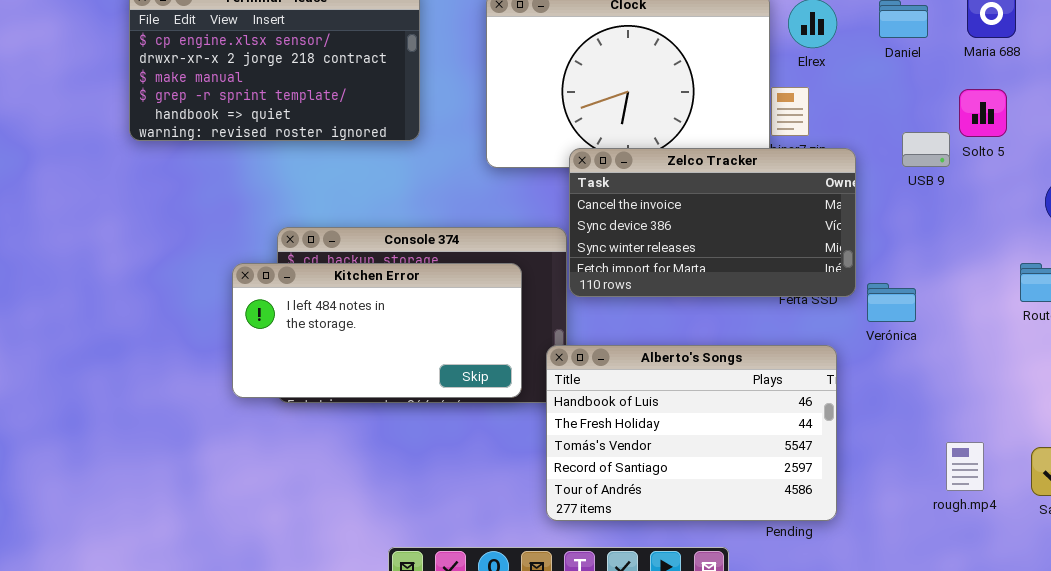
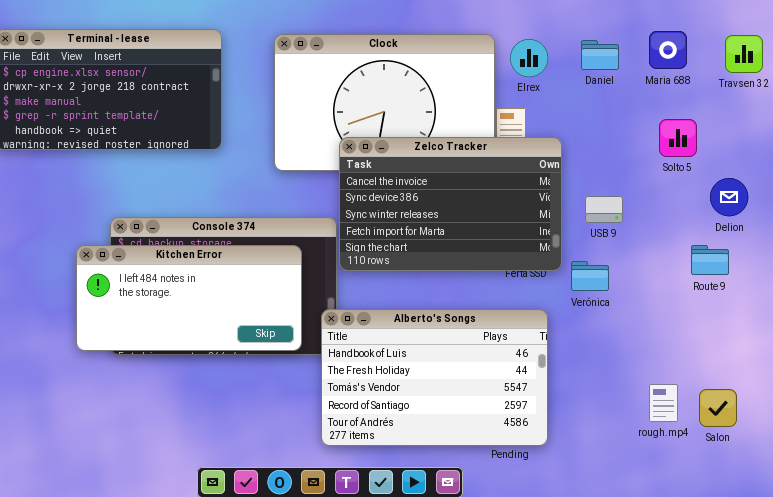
Solto 5: [959,89,1007,137] -> [659,119,697,157], moved
USB 9: [902,132,950,167] -> [585,196,623,223], moved
Zelco Tracker: [569,148,856,297] -> [339,137,562,271], resized
rough.mp4: [946,442,984,491] -> [649,384,678,422], moved

